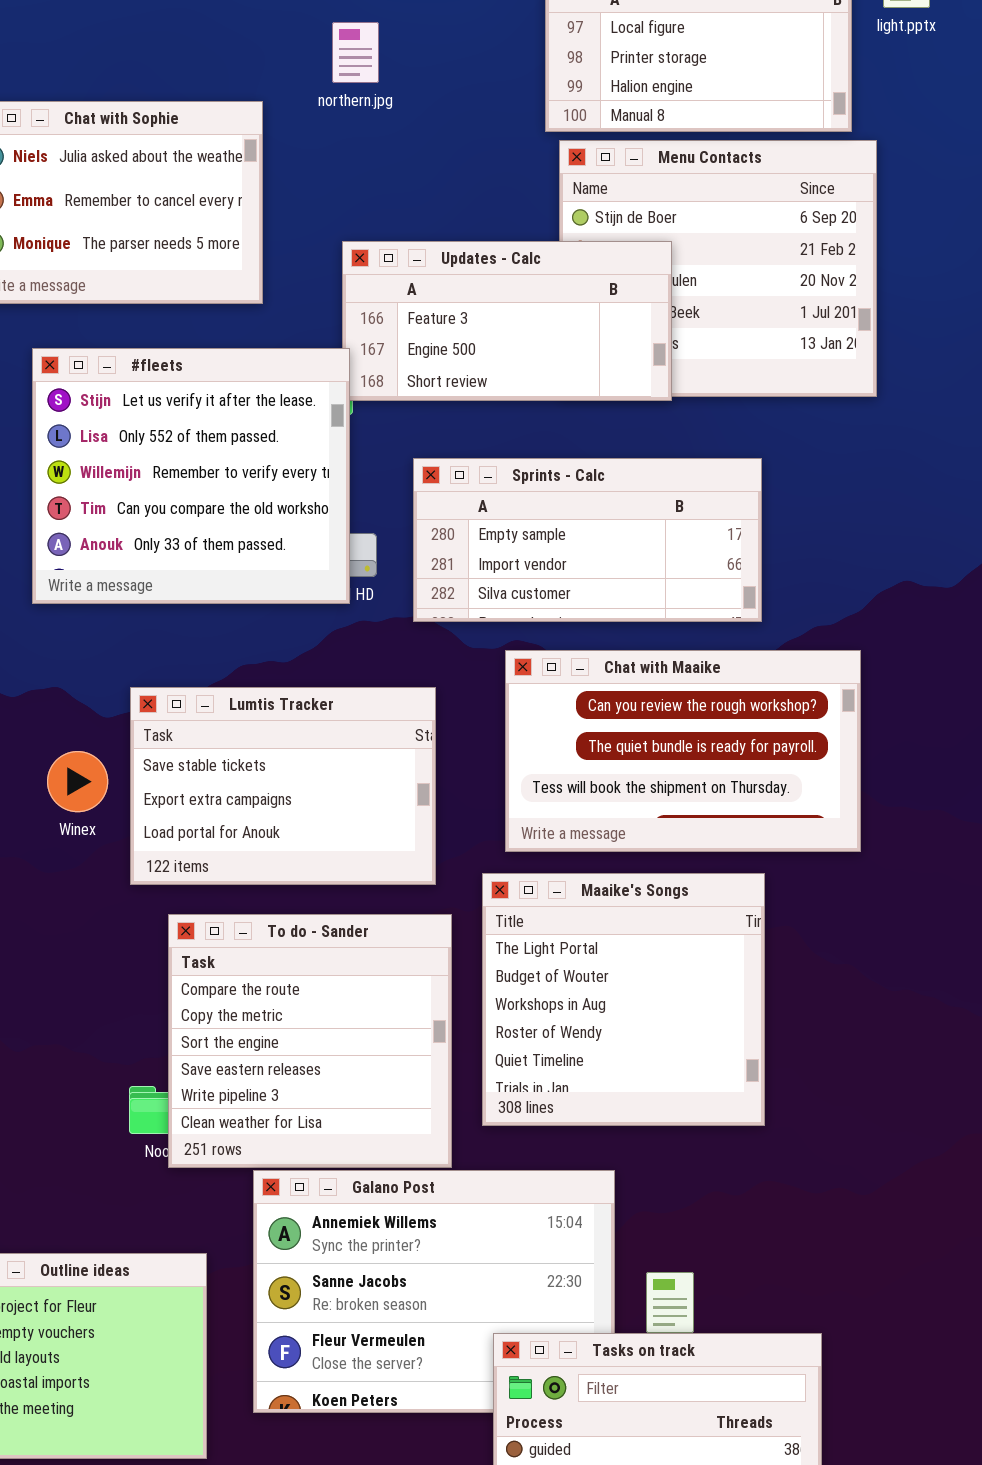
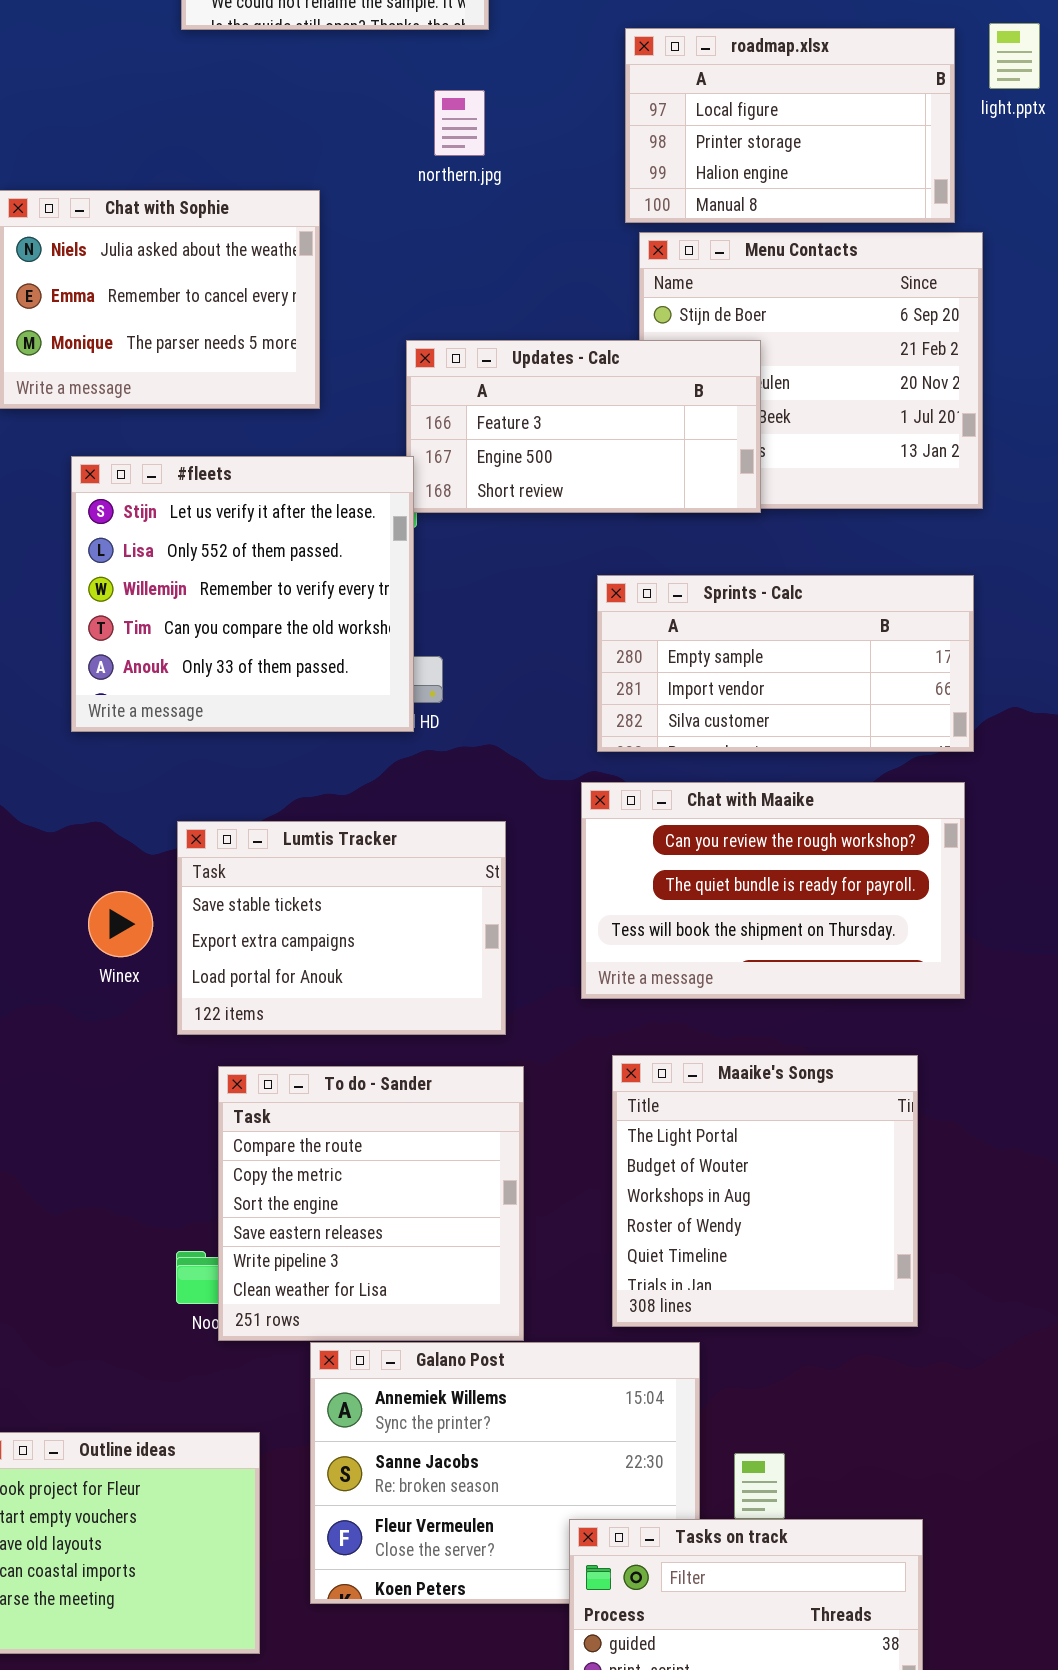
northern.jpg: [332,22,379,83] -> [434,90,485,156], moved
Sprints - Calc: [413,458,762,622] -> [597,575,974,752], moved
Maaike's Songs: [482,873,765,1126] -> [612,1055,918,1327], moved

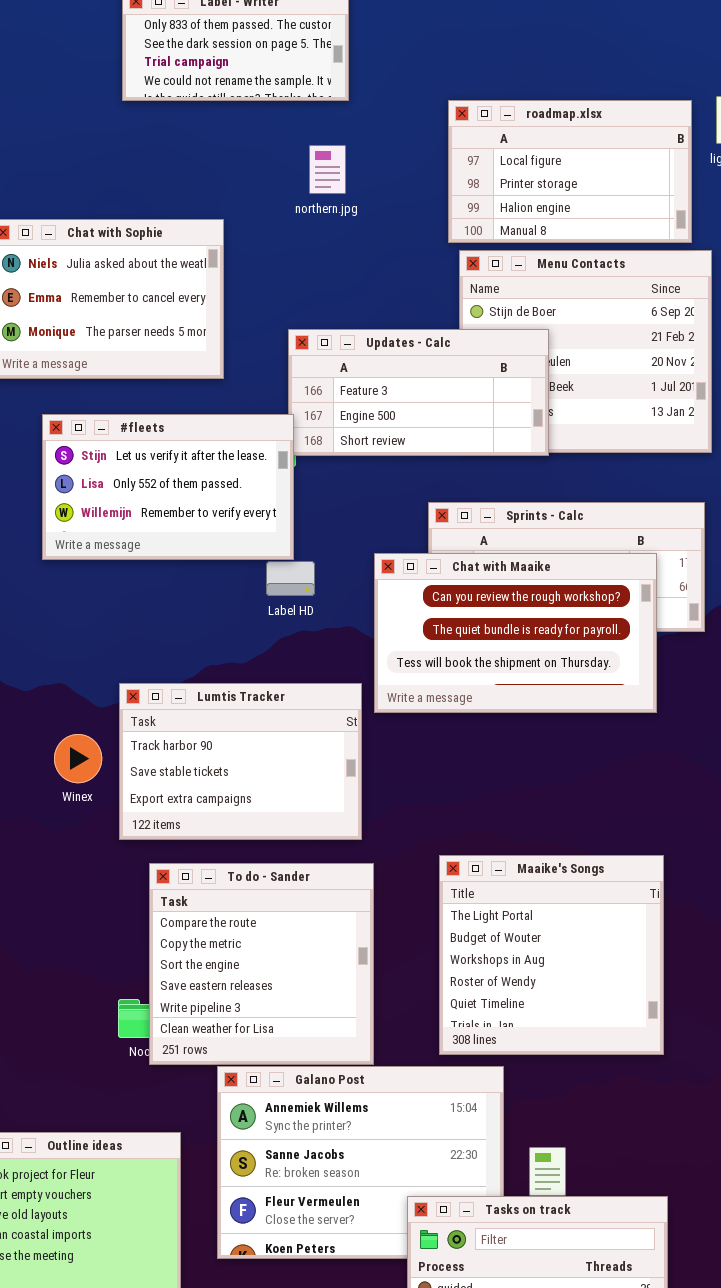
#fleets: [71,456,414,732] -> [42,414,294,560], resized
Chat with Maaike: [581,782,965,999] -> [374,553,657,713], moved
Lumtis Tracker: [177,821,506,1035] -> [119,683,362,840], scrolled up 1 row

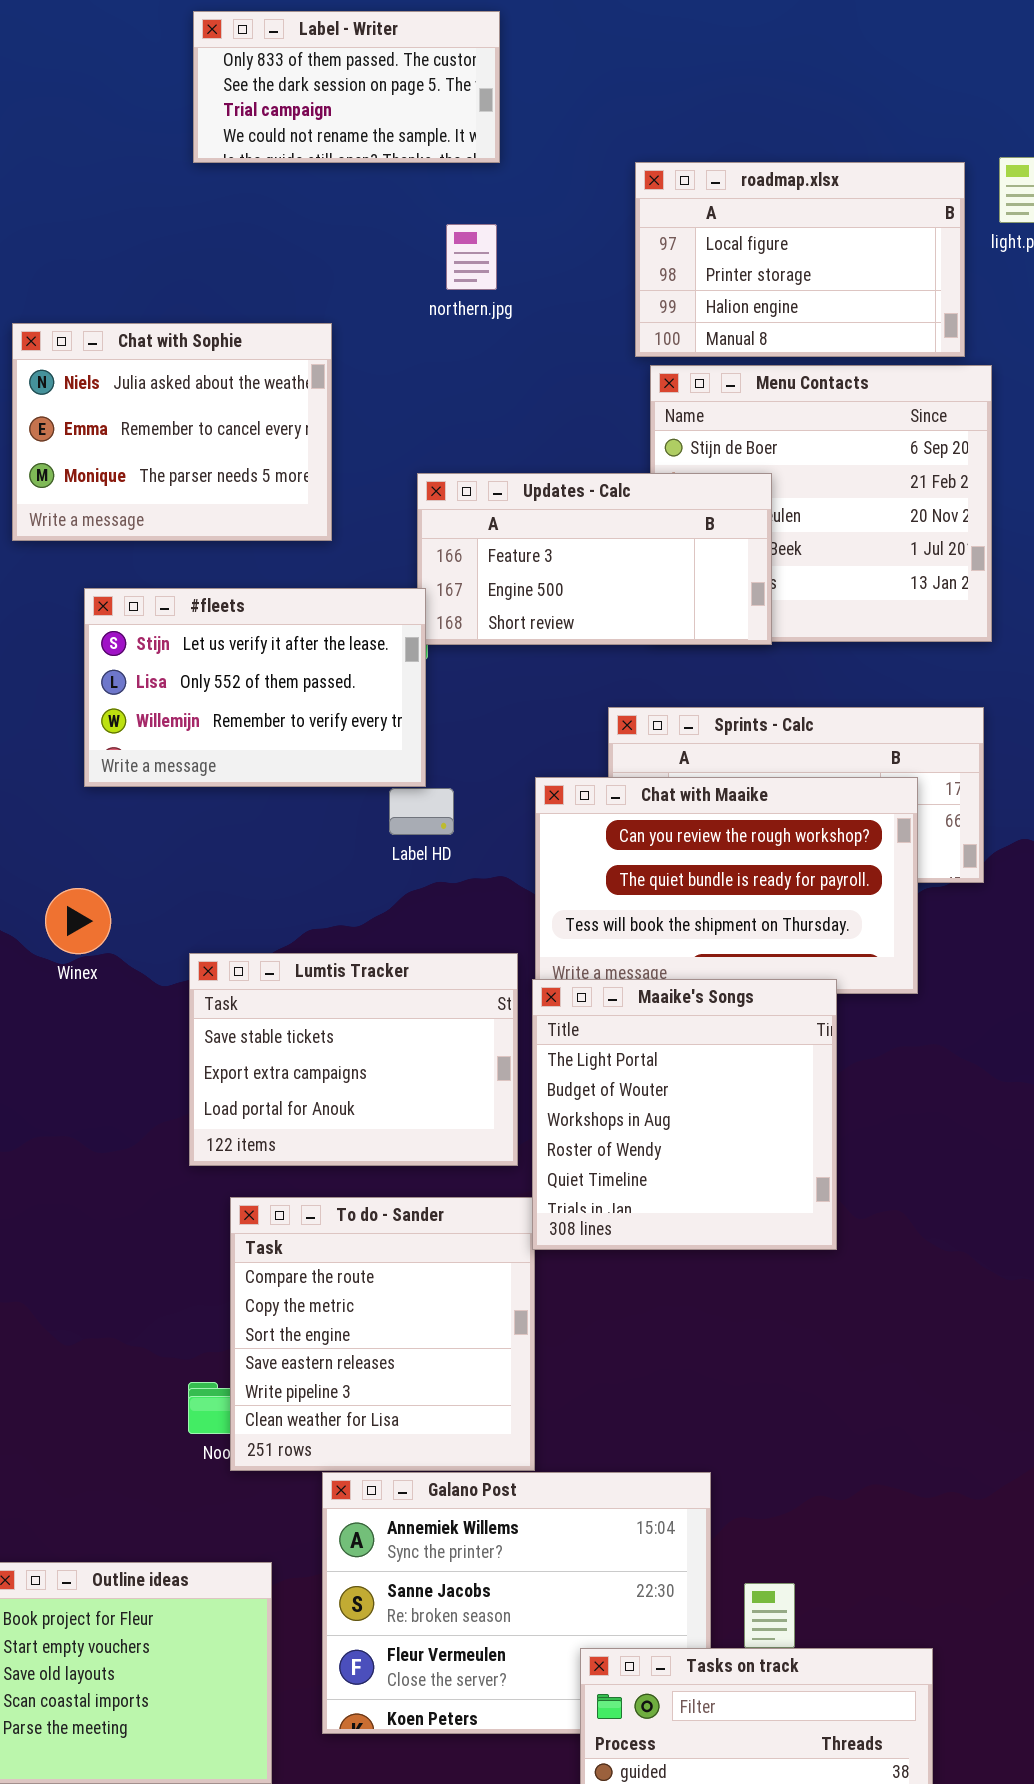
Lumtis Tracker: [119,683,362,840] -> [189,953,518,1166], scrolled down 1 row
Winex: [54,734,102,783] -> [45,888,111,954], moved
Maaike's Songs: [439,855,664,1055] -> [532,979,837,1250], moved

